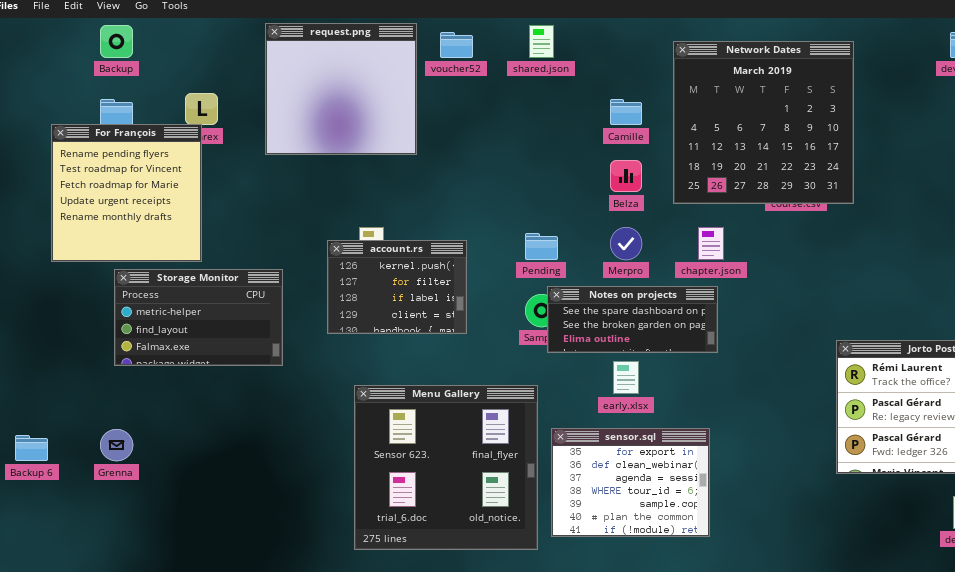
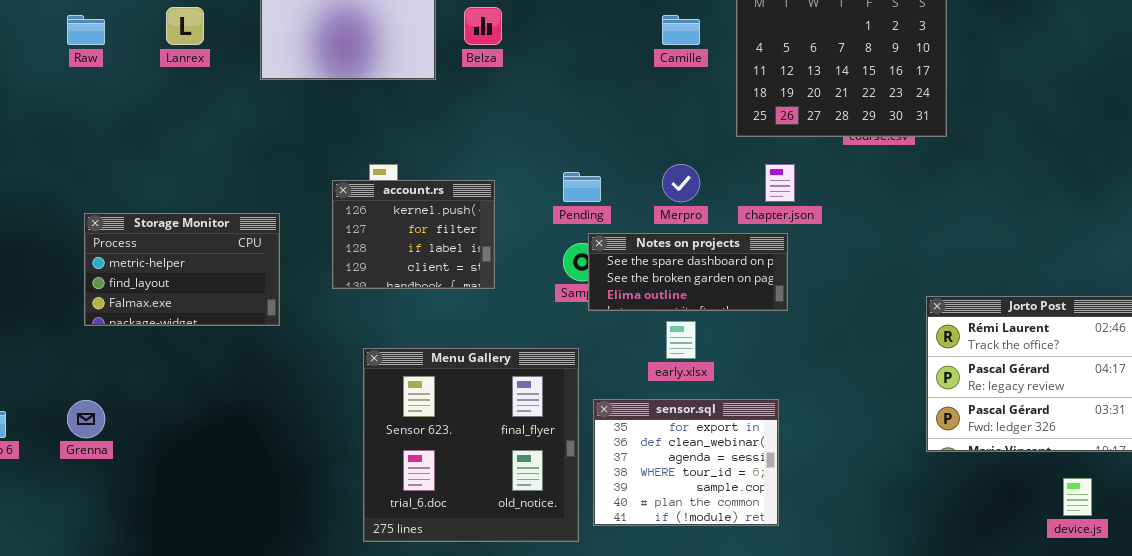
For François: [51,124,202,262] -> none, closed
Belza: [610,160,642,192] -> [464,7,502,45], moved

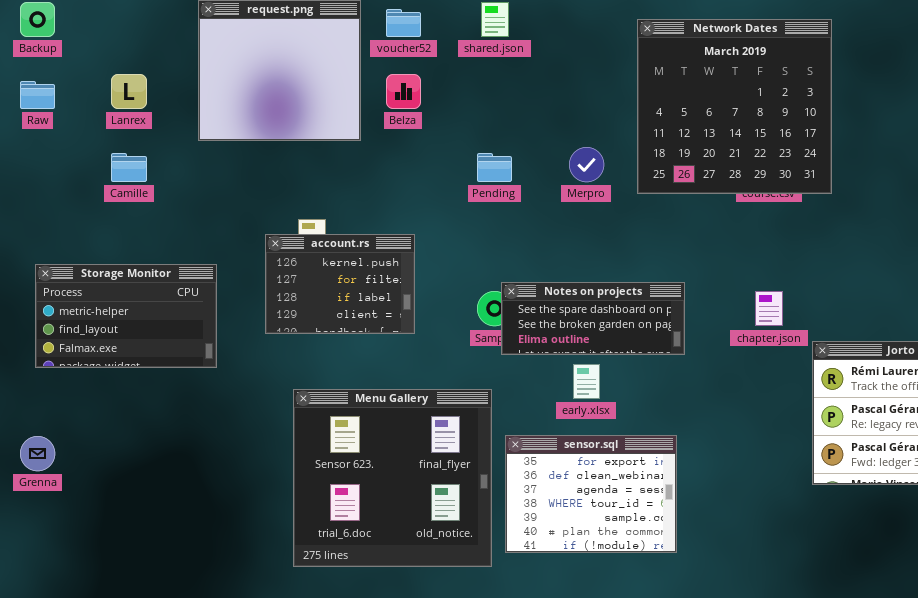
Camille: [662,15,700,45] -> [111,153,147,182], moved
Merpro: [662,164,700,202] -> [569,147,604,182], moved
chapter.json: [765,164,795,202] -> [755,291,783,326], moved
Pending: [563,172,601,202] -> [477,153,512,182], moved

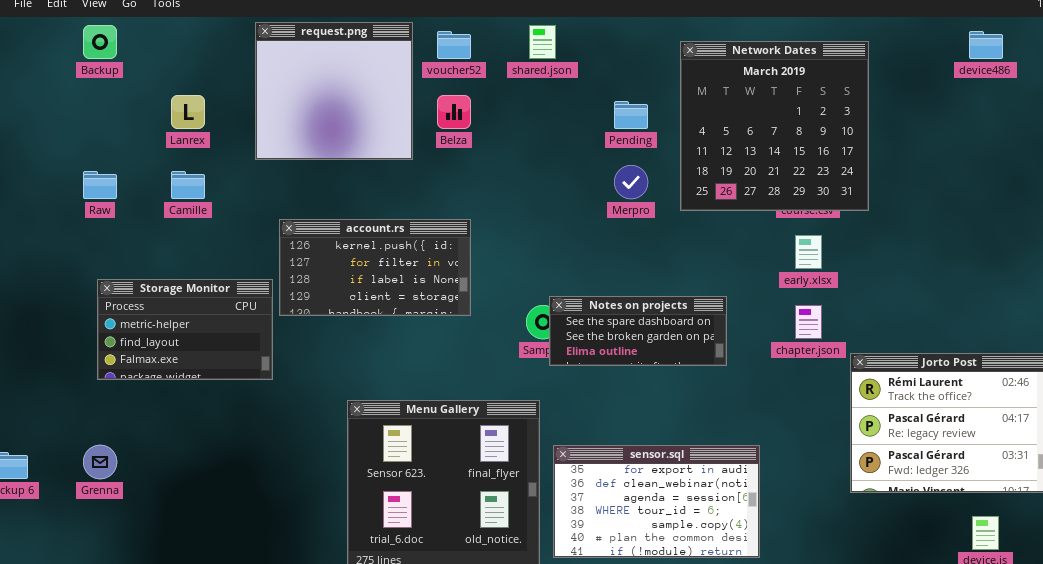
Raw: [20,81,55,109] -> [83,171,117,199], moved
Pending: [477,153,512,182] -> [614,101,648,129], moved
account.rs: [265,234,415,334] -> [279,219,471,316], moved, resized
early.xlsx: [573,364,600,399] -> [795,235,822,269], moved
sensor.sql: [505,435,677,553] -> [553,445,760,558], resized

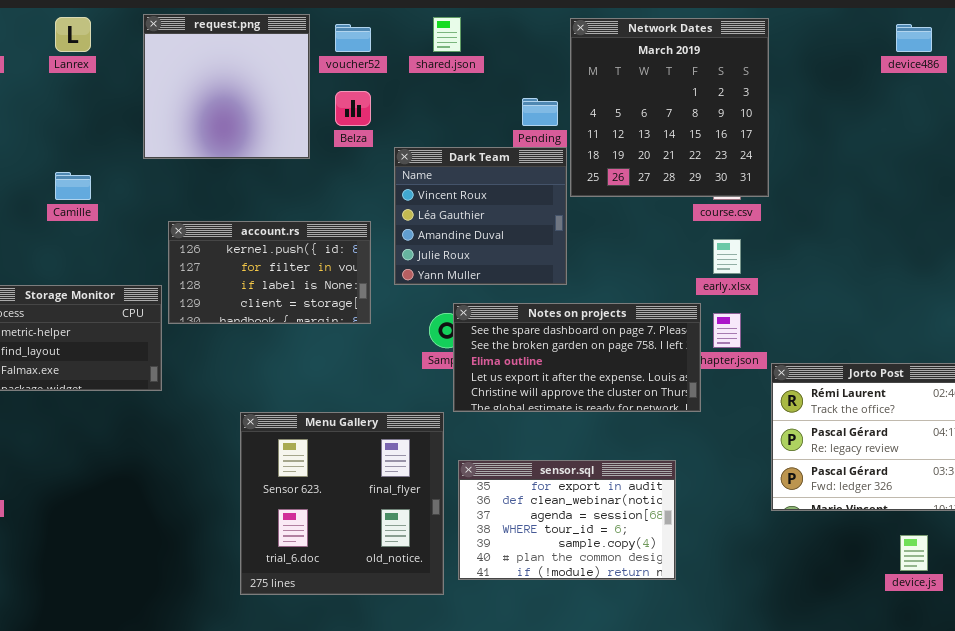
Network Dates: [680,41,869,211] -> [570,18,769,197], moved
Lanrex: [171,95,205,129] -> [55,17,91,52], moved
Dark Team: none -> [394,147,567,285], opened
Notes on projects: [549,296,727,366] -> [453,303,701,412], resized

